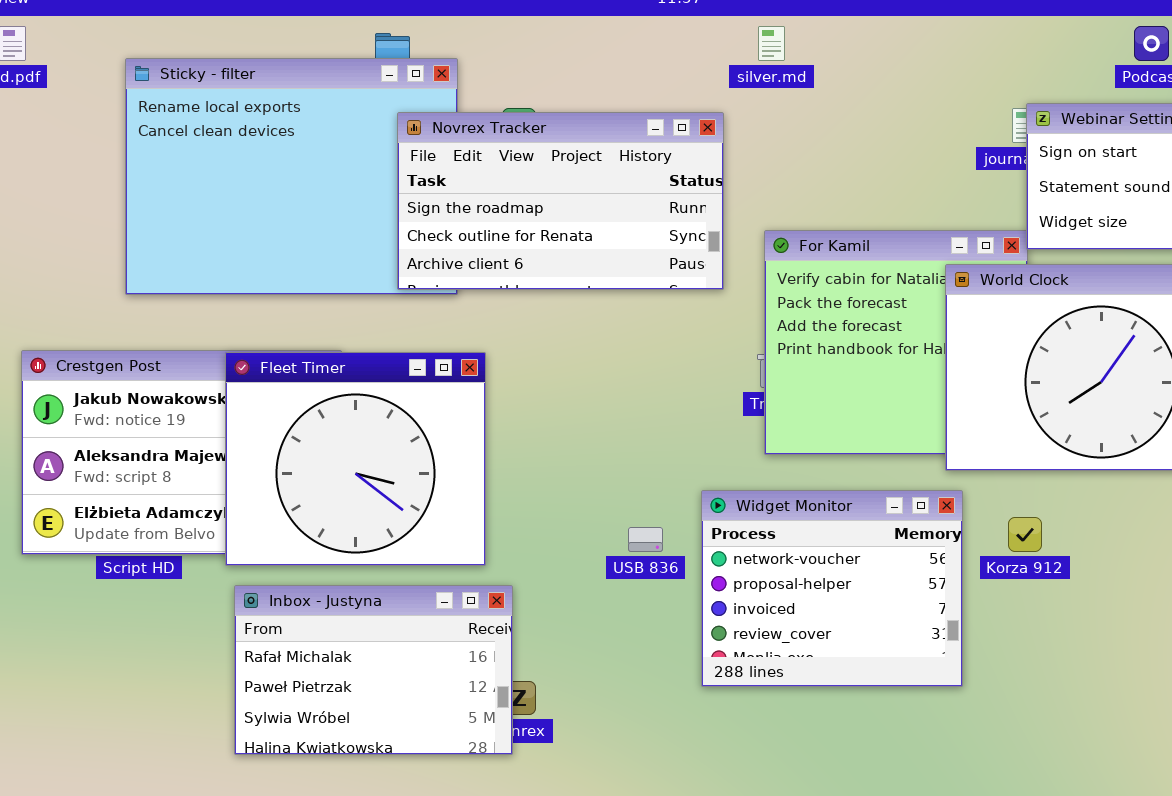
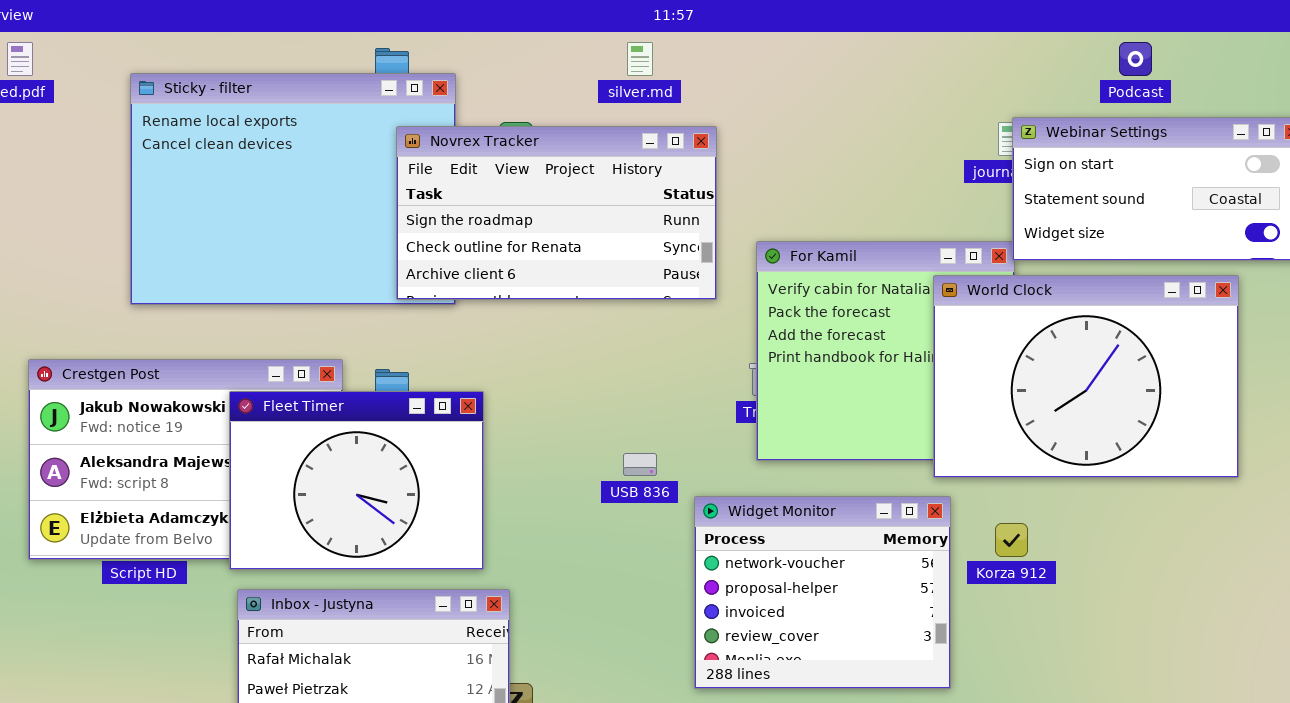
silver.md: [758,26,785,61] -> [627,42,653,76], moved
Fleet Timer: [225,352,486,566] -> [229,391,484,570], resized
USB 836: [628,527,663,552] -> [623,453,657,476], moved

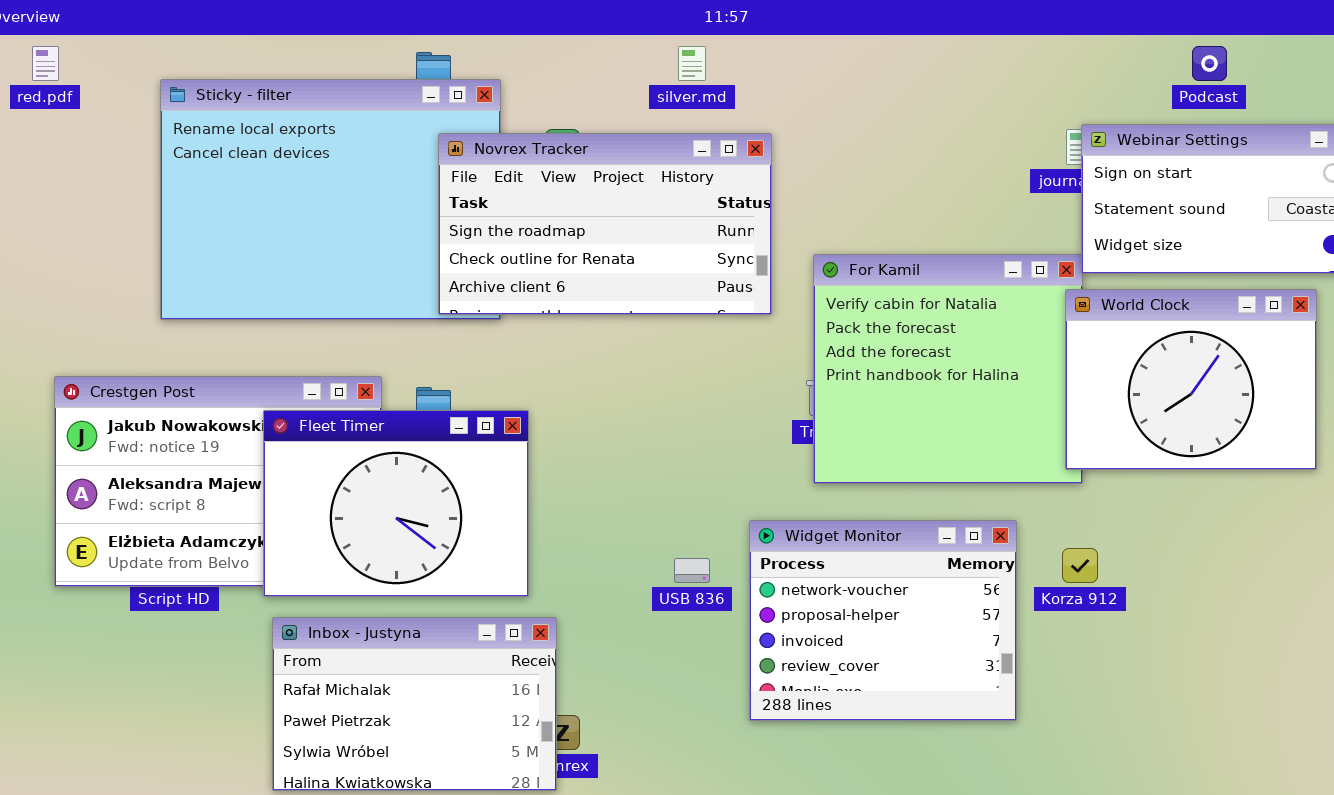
World Clock: [933,275,1239,478] -> [1065,289,1317,470], resized
USB 836: [623,453,657,476] -> [674,558,710,583], moved

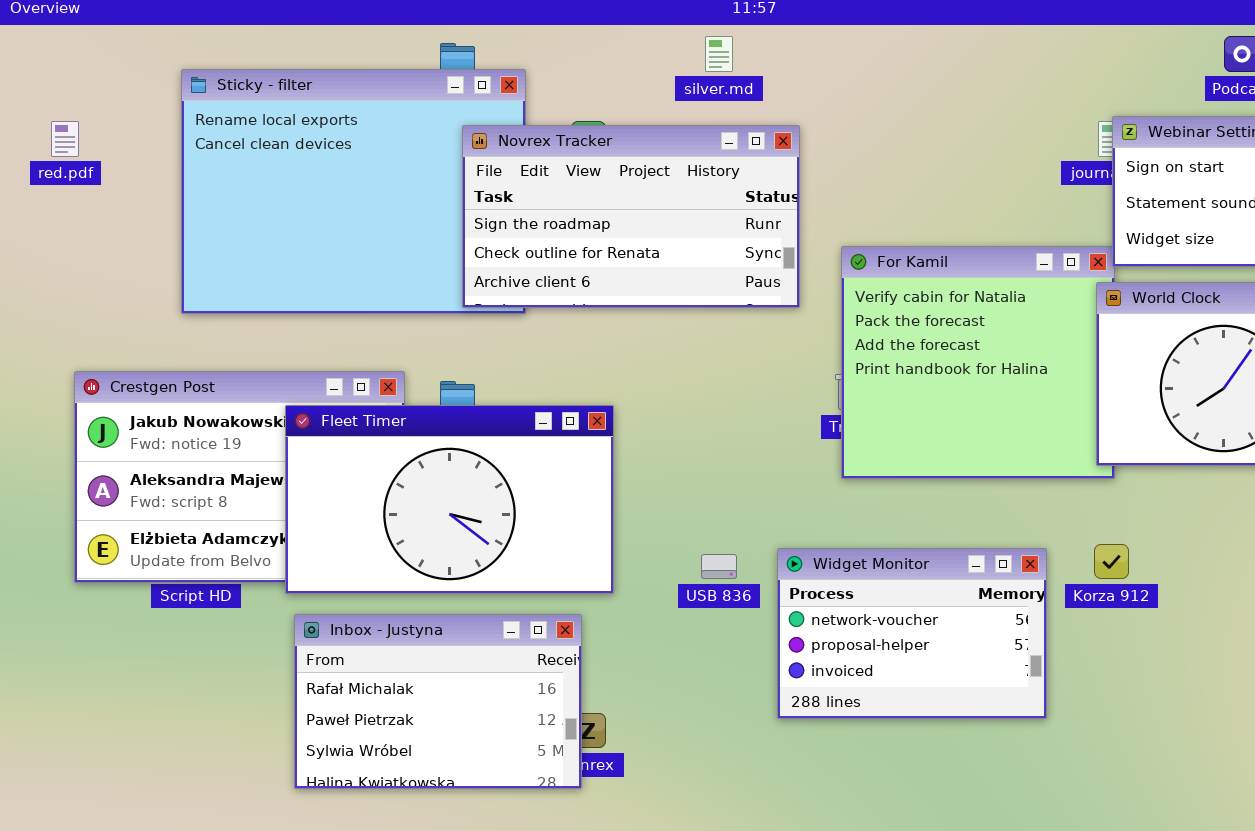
red.pdf: [32,46,59,81] -> [51,121,79,157], moved
Fleet Timer: [263,410,529,597] -> [285,405,614,594], resized
Widget Monitor: [749,520,1017,721] -> [777,548,1047,719], resized

